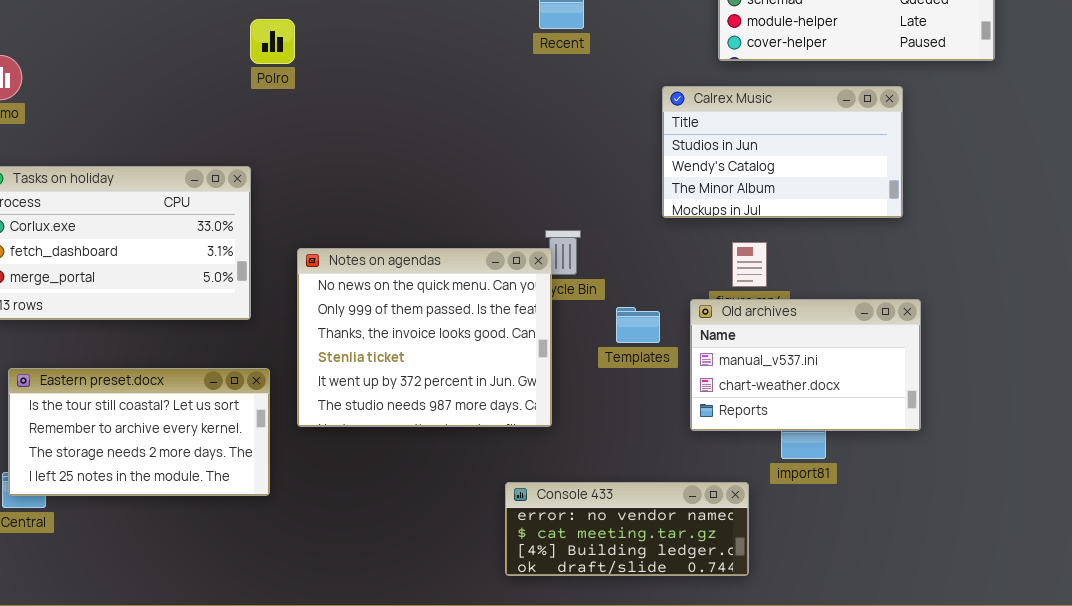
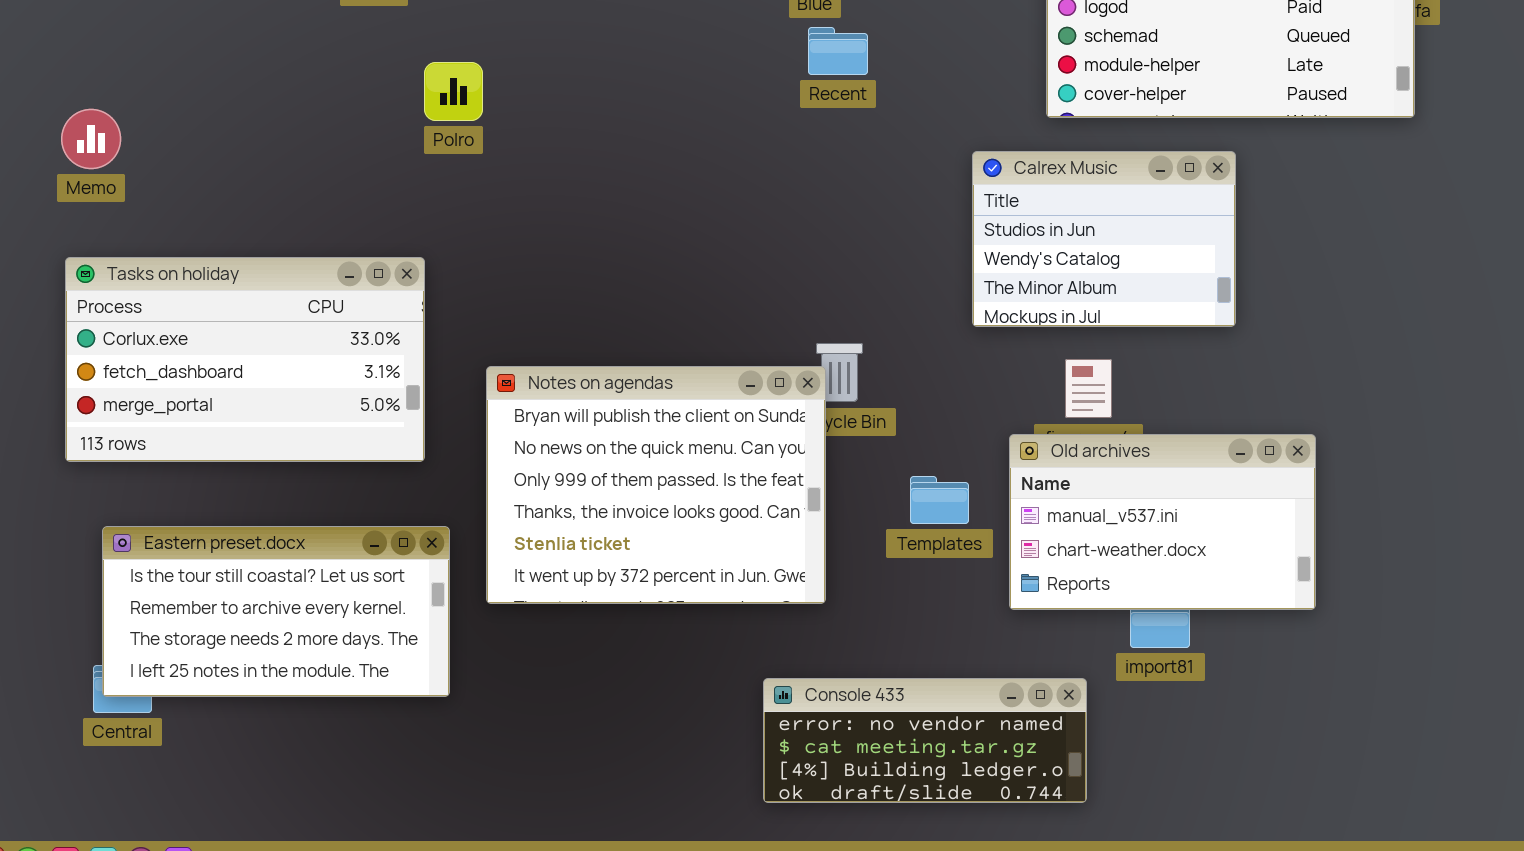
Calrex Music: [662,86,903,218] -> [972,151,1236,327], resized
Notes on agendas: [297,248,552,427] -> [486,366,826,604], scrolled up 1 row
Templates: [616,307,660,343] -> [910,476,969,524], moved

